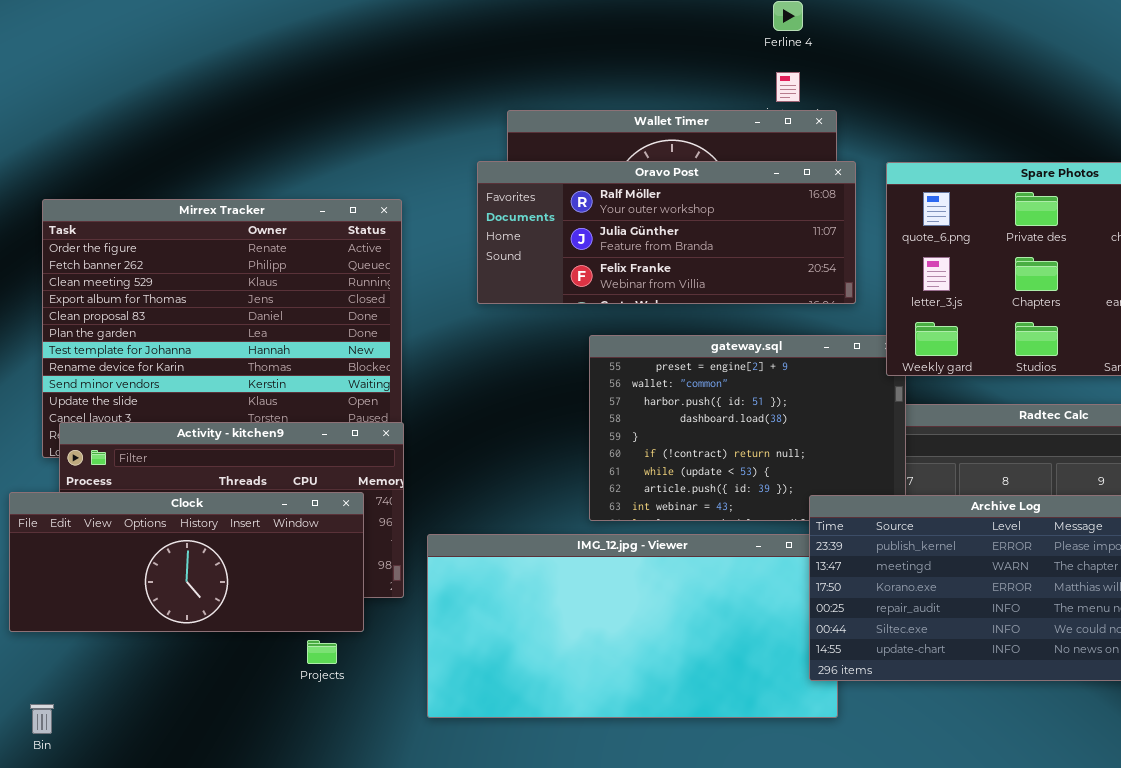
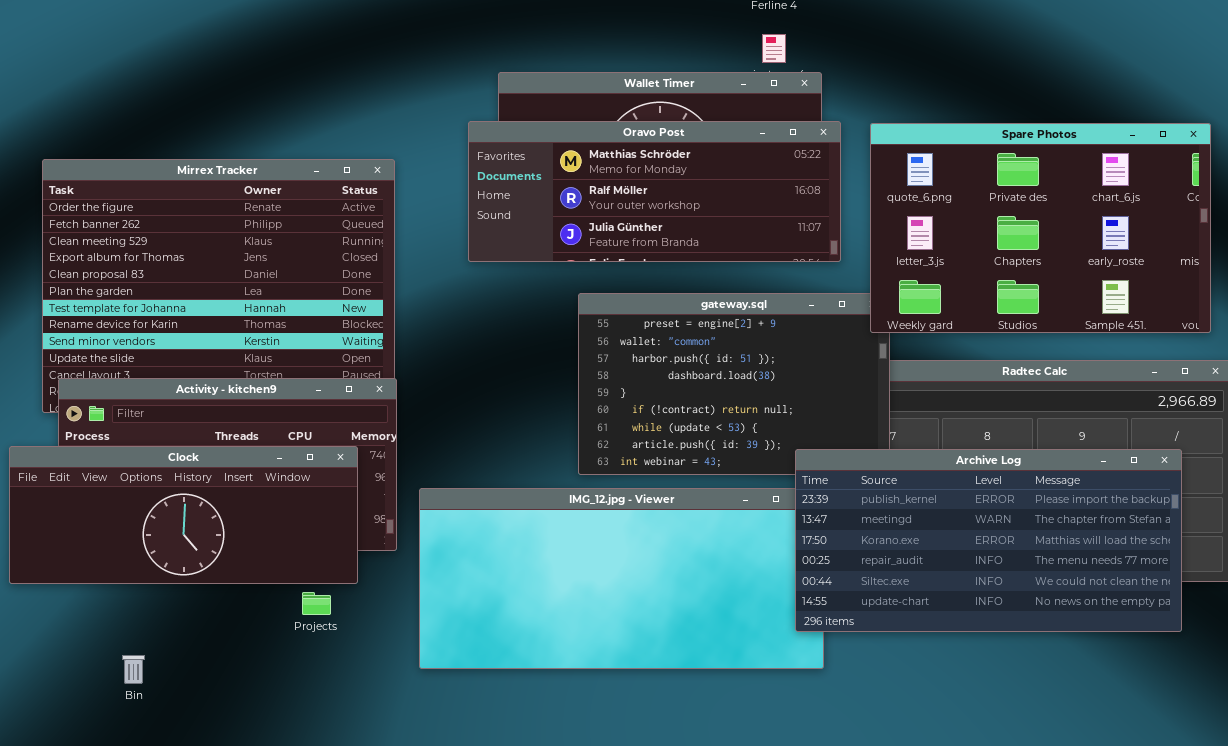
Oravo Post: [477,161,856,304] -> [468,121,841,262], scrolled up 1 row
Bin: [30,704,54,734] -> [122,655,145,684], moved

